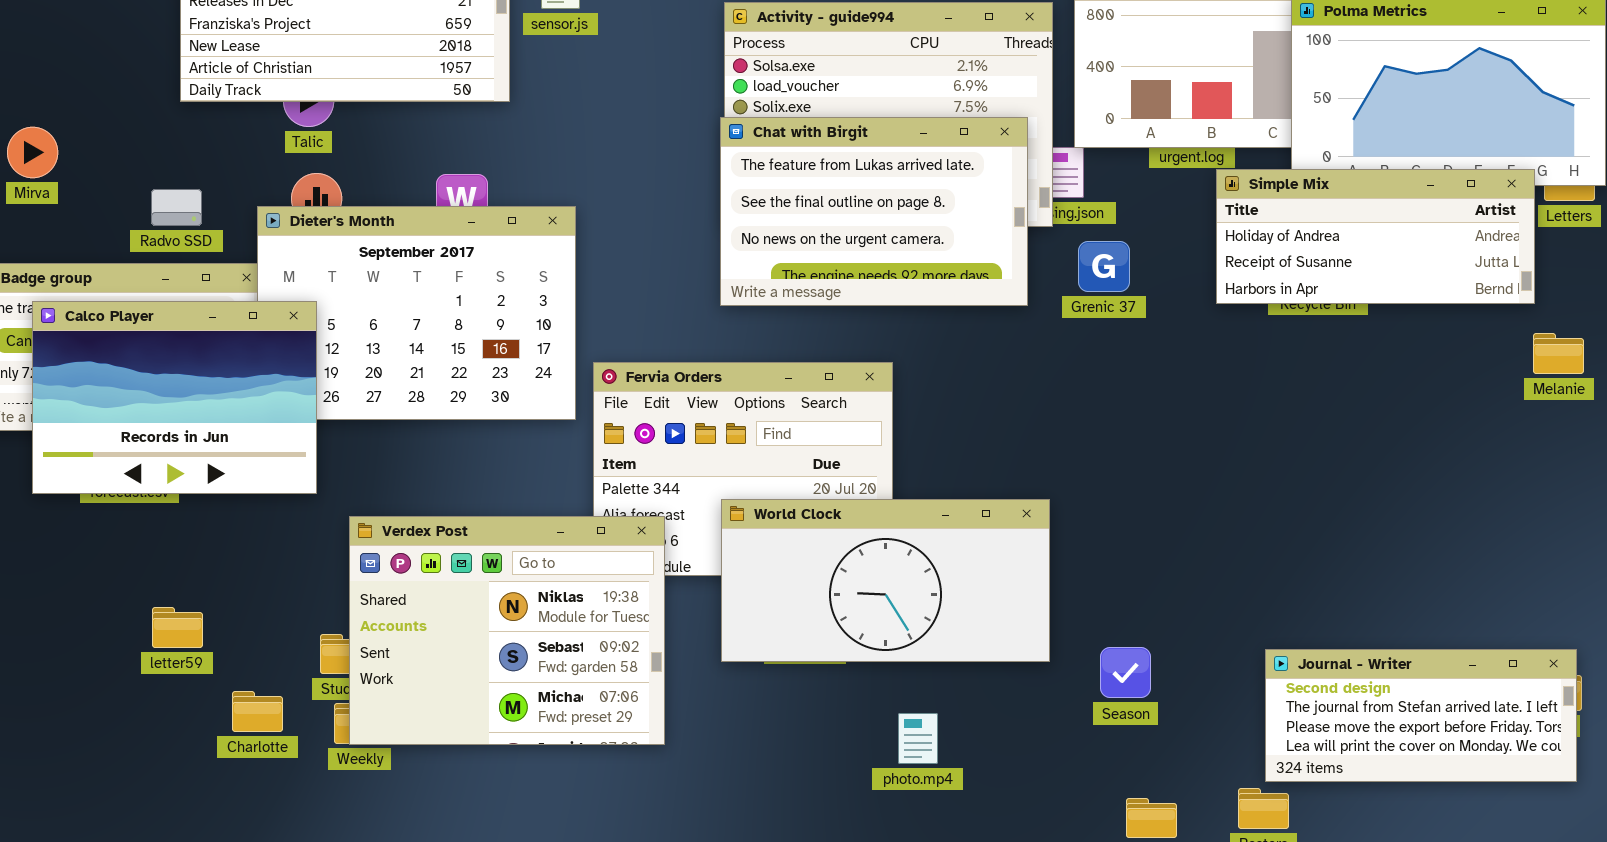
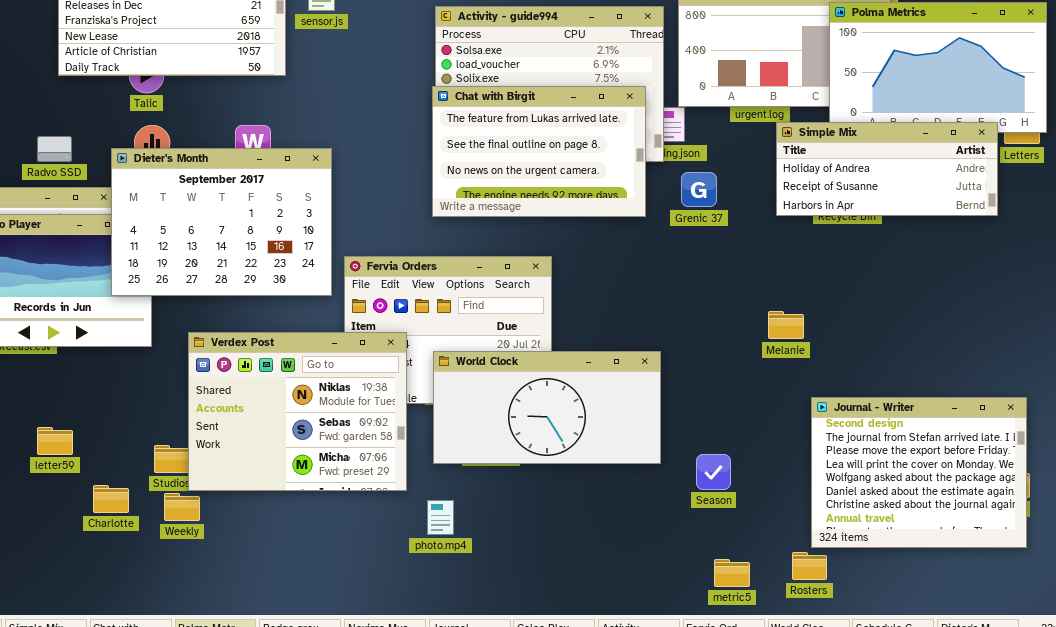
Dieter's Month: [257,206,576,420] -> [111,148,332,296], raised
Melanie: [1533,333,1584,374] -> [768,311,804,339], moved
Verdex Post: [349,516,665,745] -> [188,332,407,491], moved
Journal - Writer: [1265,649,1577,782] -> [811,397,1027,548], resized
photo.mp4: [898,713,938,764] -> [427,500,454,535], moved

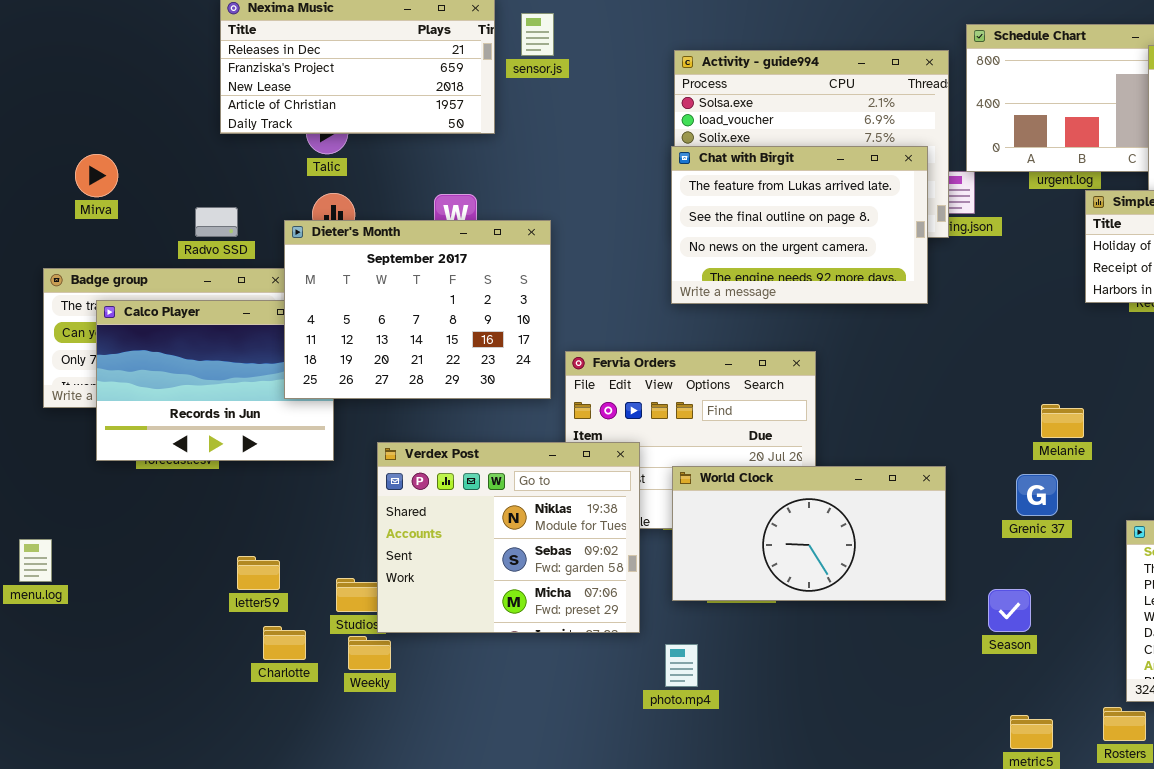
Grenic 37: [681,172,717,207] -> [1016,474,1058,516], moved
Melanie: [768,311,804,339] -> [1041,404,1084,438], moved
letter59: [37,427,73,455] -> [237,556,280,590], moved

